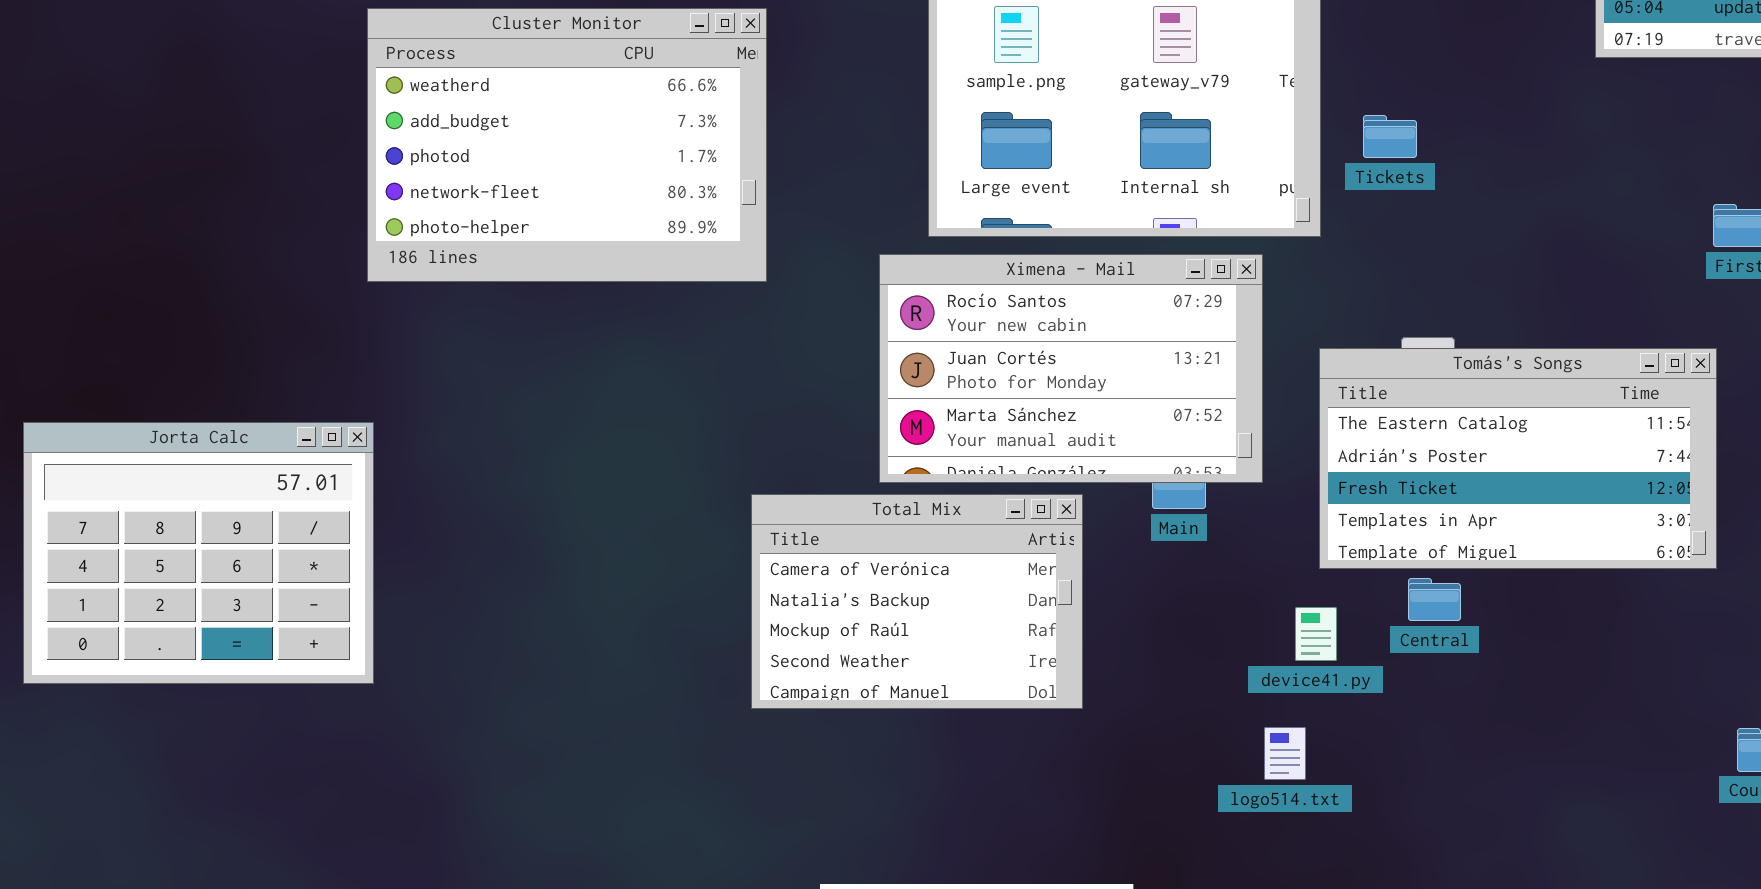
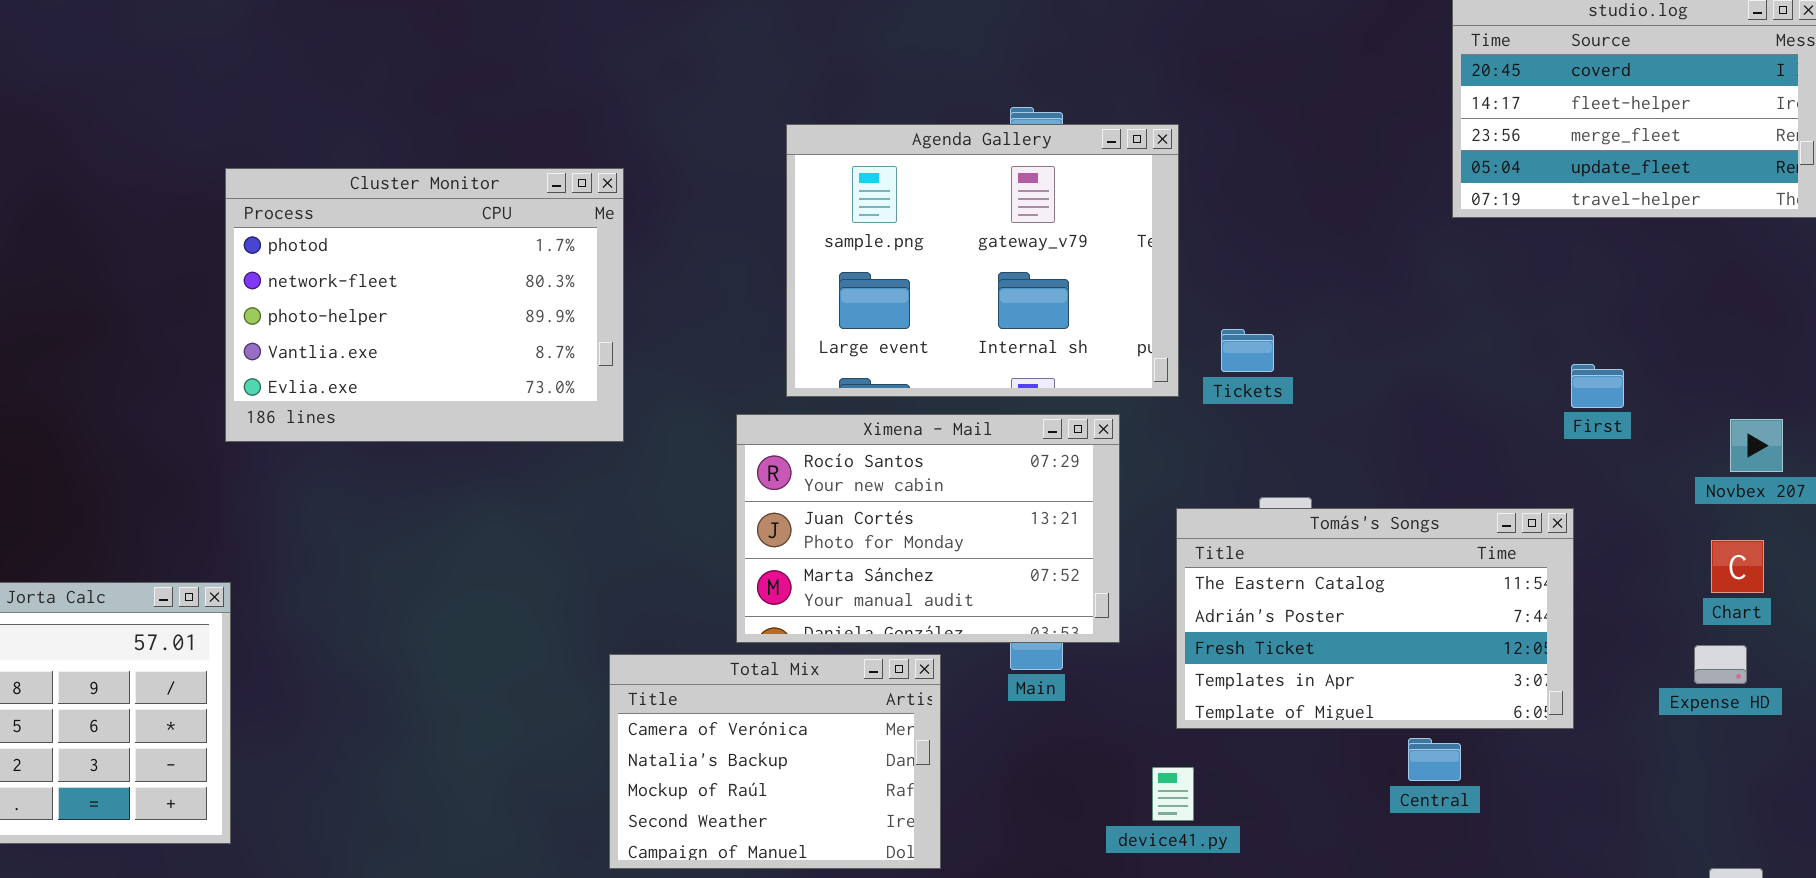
Cluster Monitor: [367,8,767,282] -> [225,168,624,442], scrolled down 2 rows
Tickets: [1363,115,1417,158] -> [1221,329,1274,372], moved
Central: [1408,578,1461,621] -> [1408,738,1461,781], moved

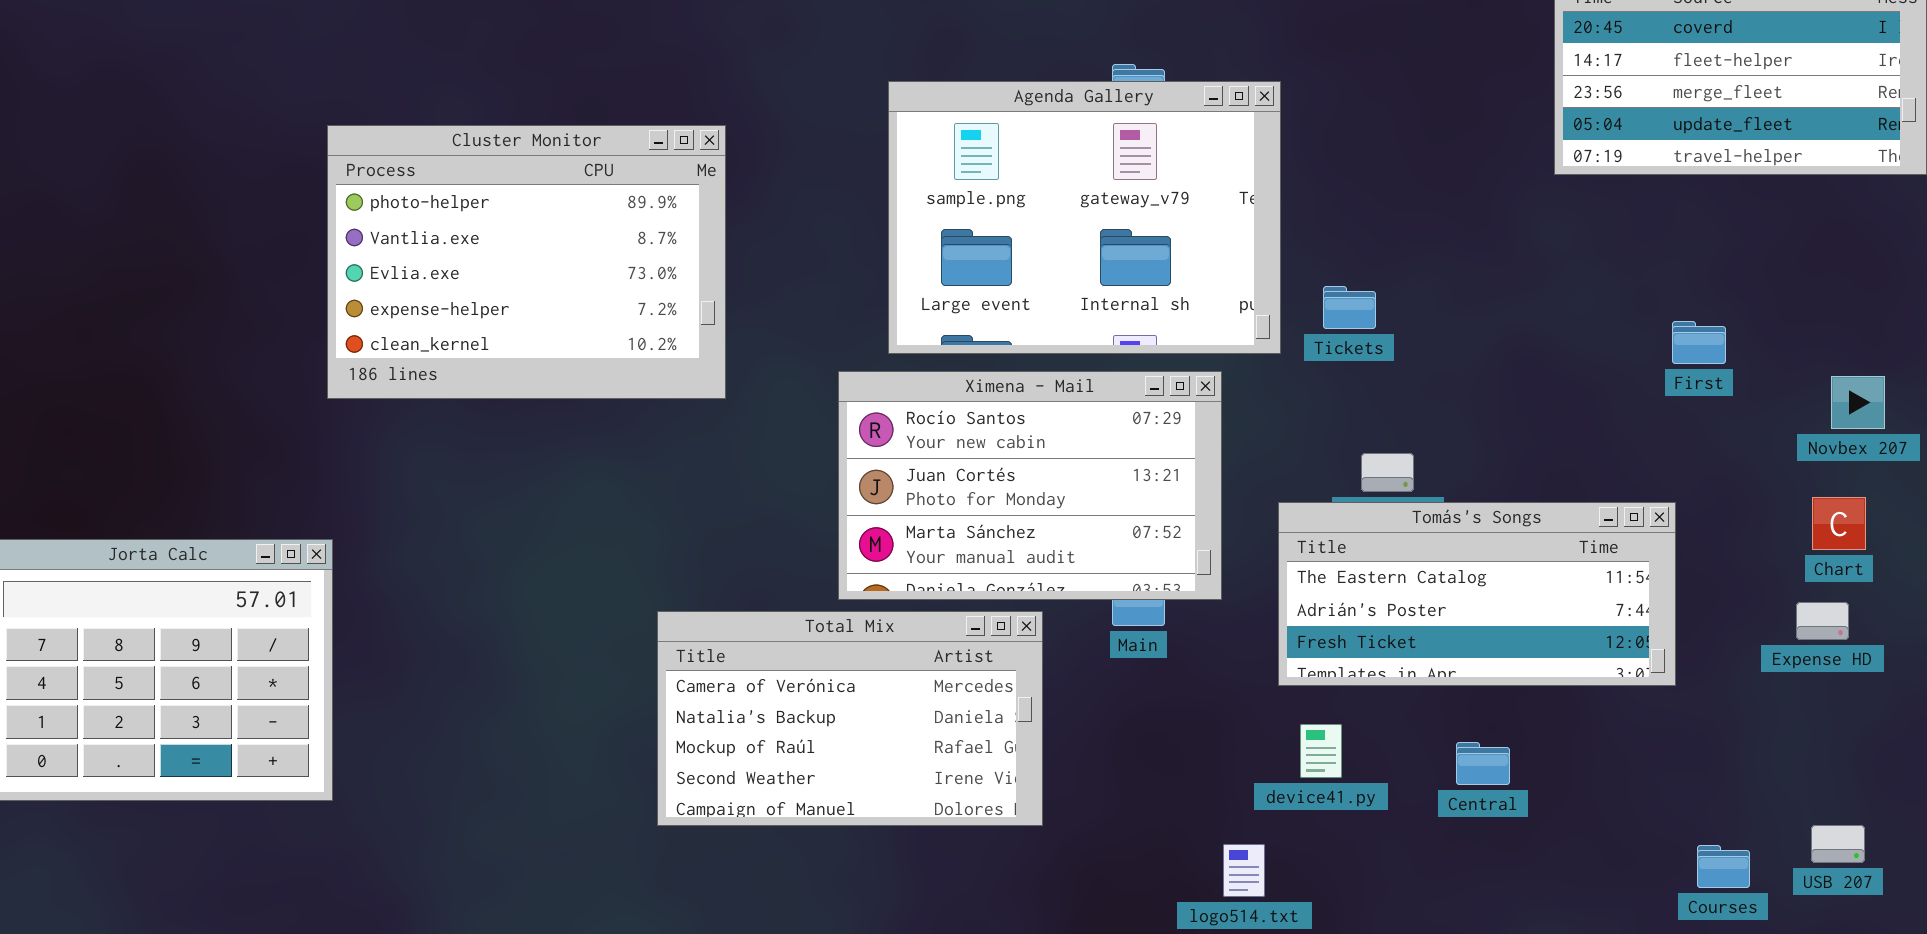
Cluster Monitor: [225,168,624,442] -> [327,125,726,399], scrolled down 2 rows
Tomás's Songs: [1176,508,1574,729] -> [1278,502,1676,686], resized
Total Mix: [609,654,941,869] -> [657,611,1043,826], resized
Central: [1408,738,1461,781] -> [1456,742,1510,785], moved
device41.py: [1152,767,1194,821] -> [1300,724,1342,778], moved

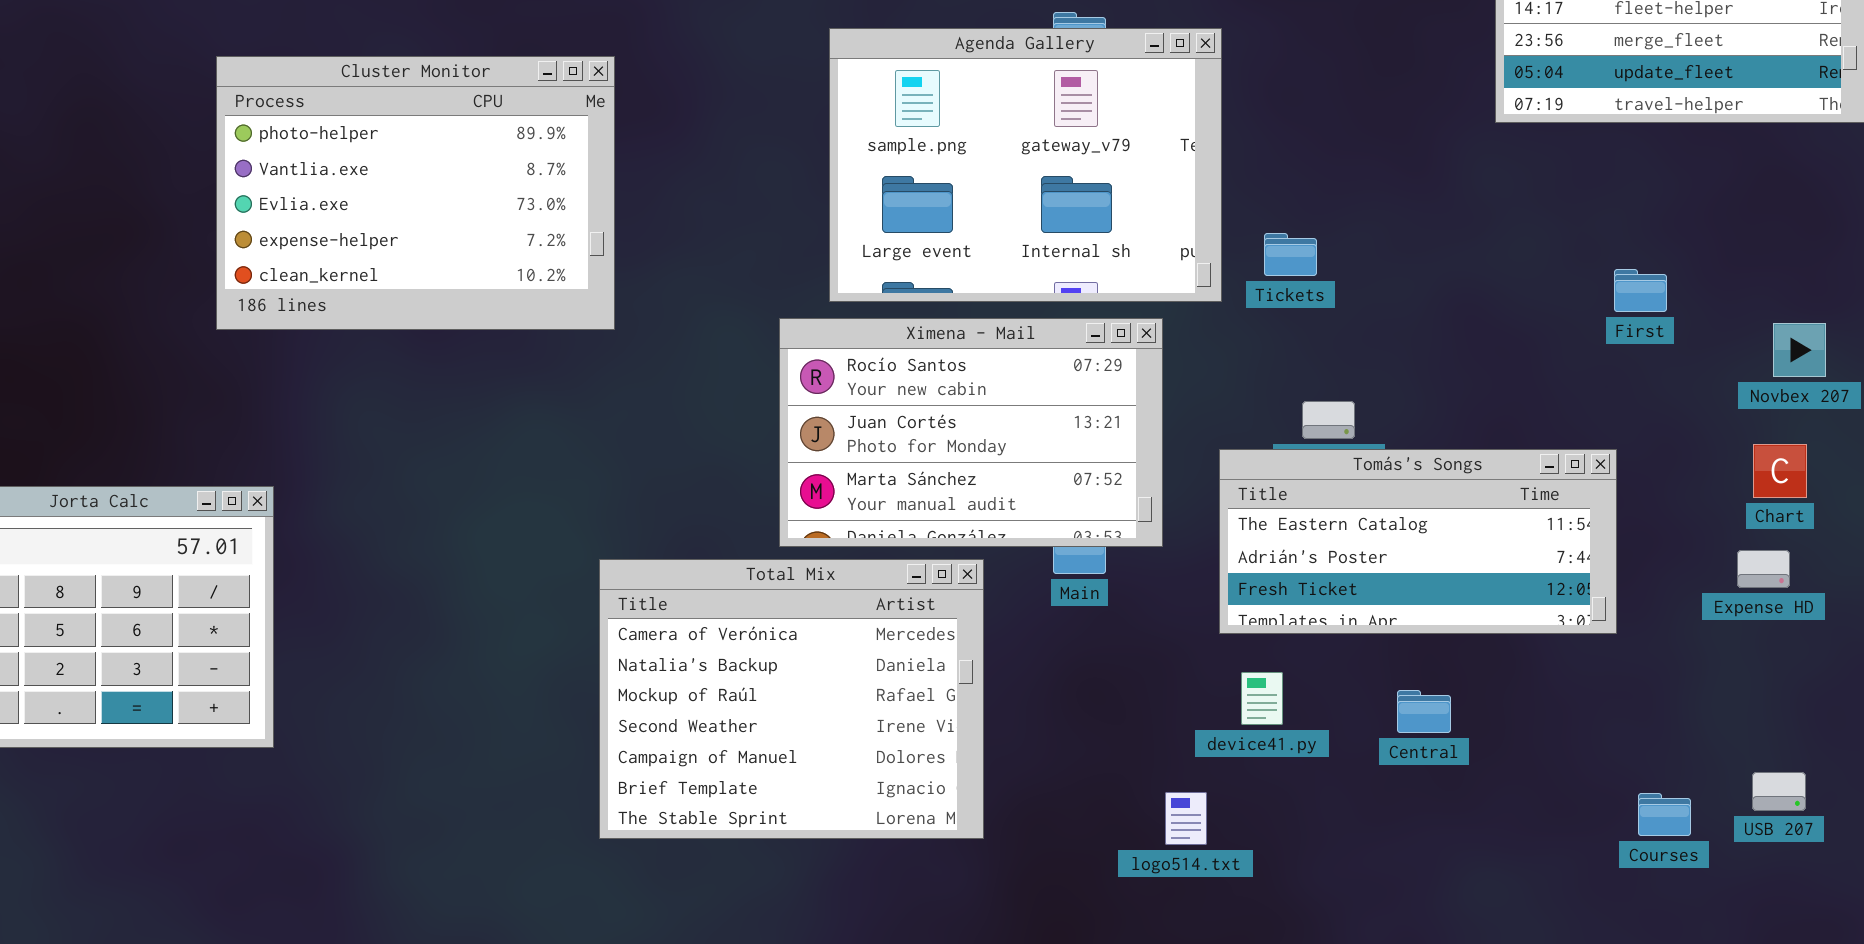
Cluster Monitor: [327,125,726,399] -> [216,56,615,330], moved
Total Mix: [657,611,1043,826] -> [599,559,984,839], resized

